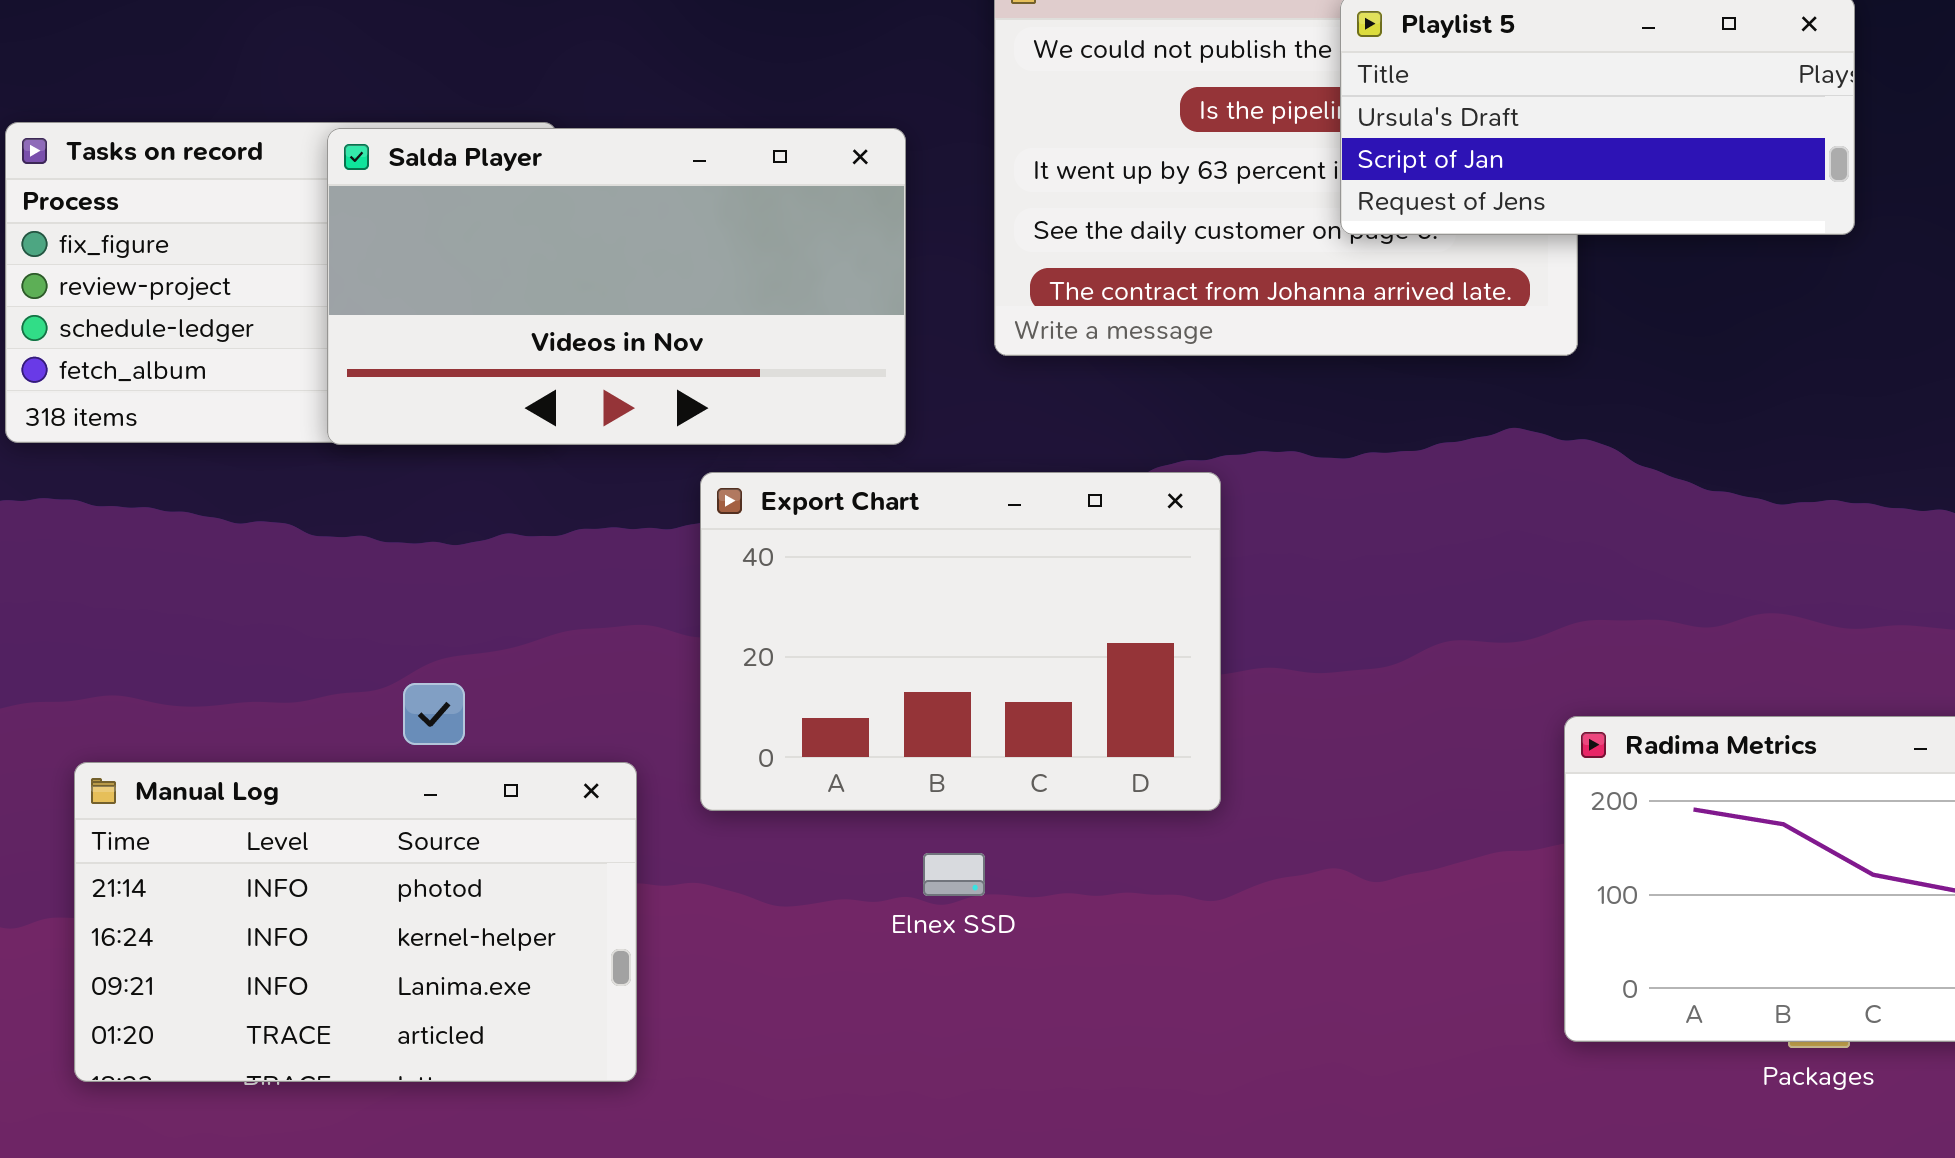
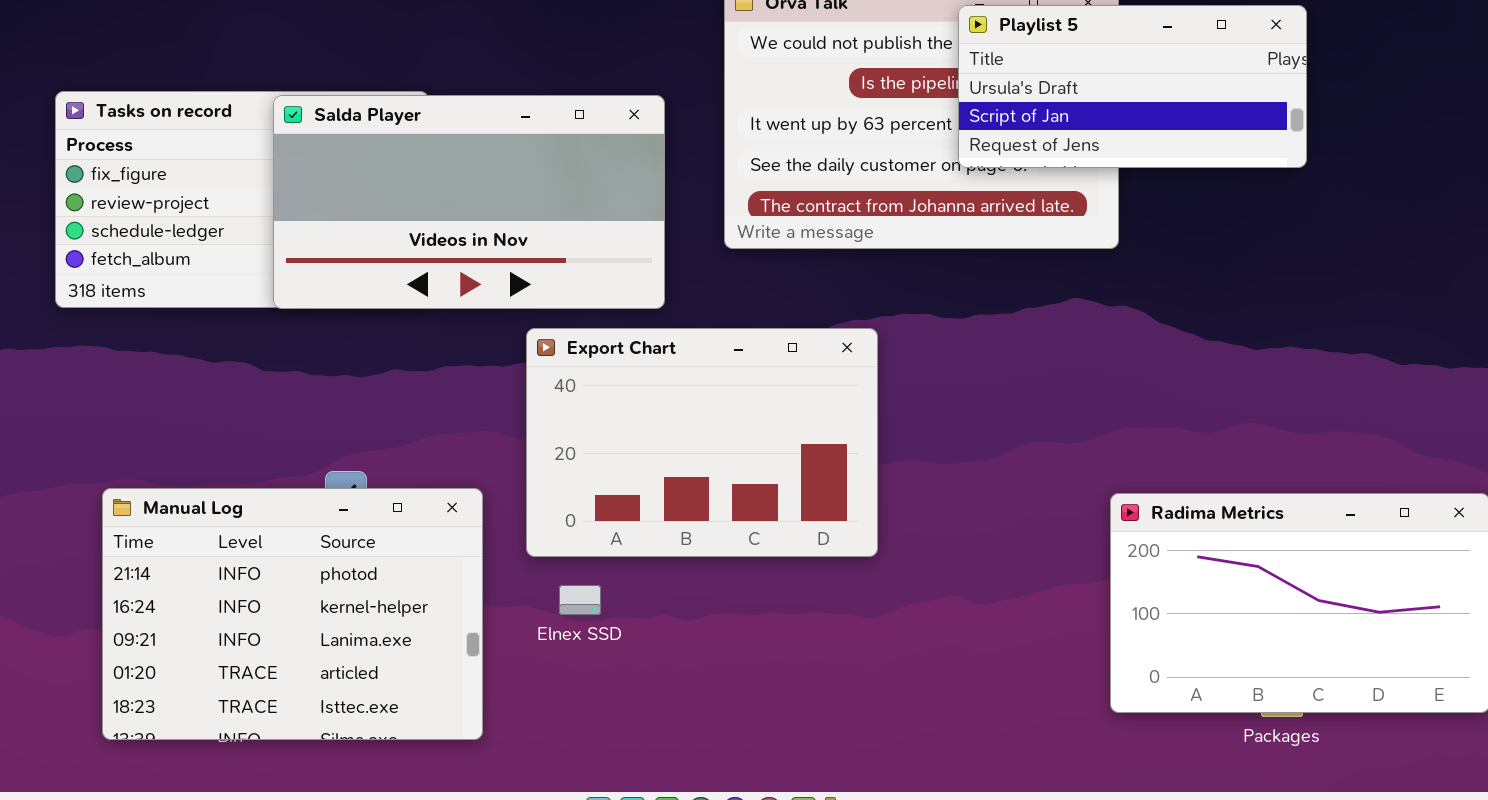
Manual Log: [74,762,637,1082] -> [102,488,483,740], resized
Elnex SSD: [923,853,985,896] -> [559,585,601,615], moved

